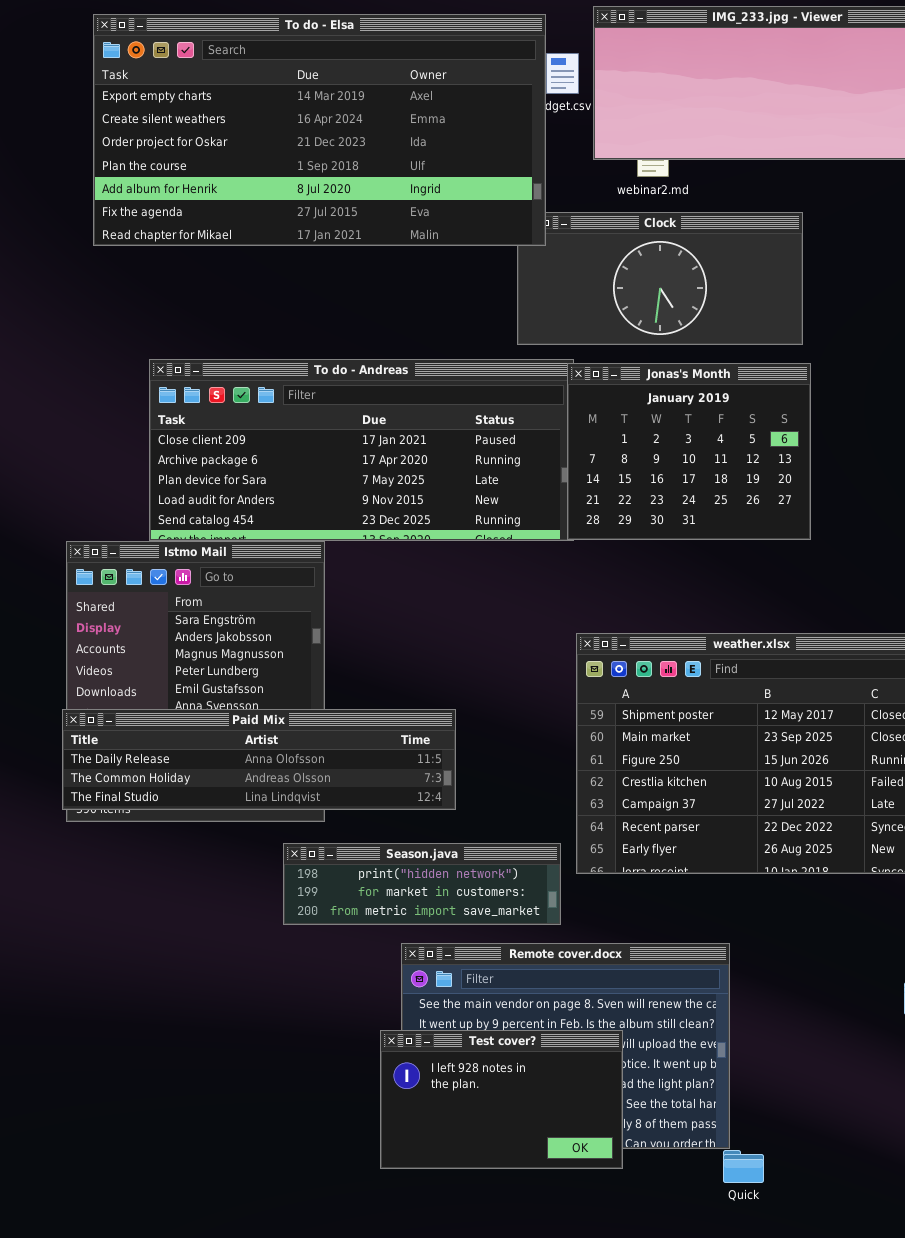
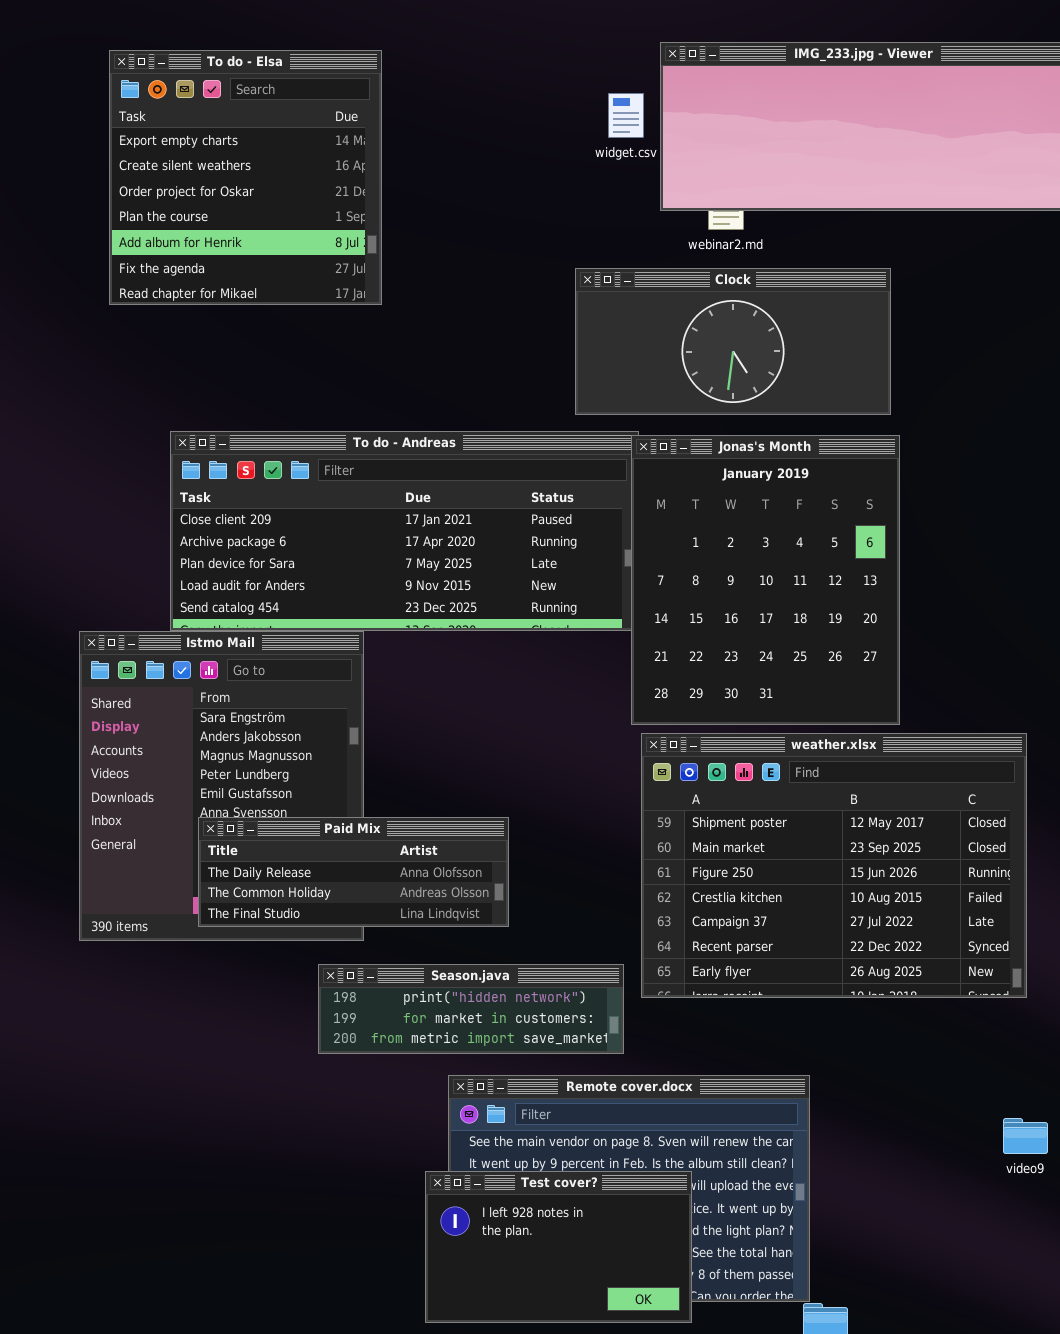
To do - Elsa: [93,14,546,246] -> [109,50,382,305], resized
Jonas's Month: [567,363,811,540] -> [631,435,900,725], resized
Paid Mix: [62,709,456,810] -> [198,817,509,927], resized

